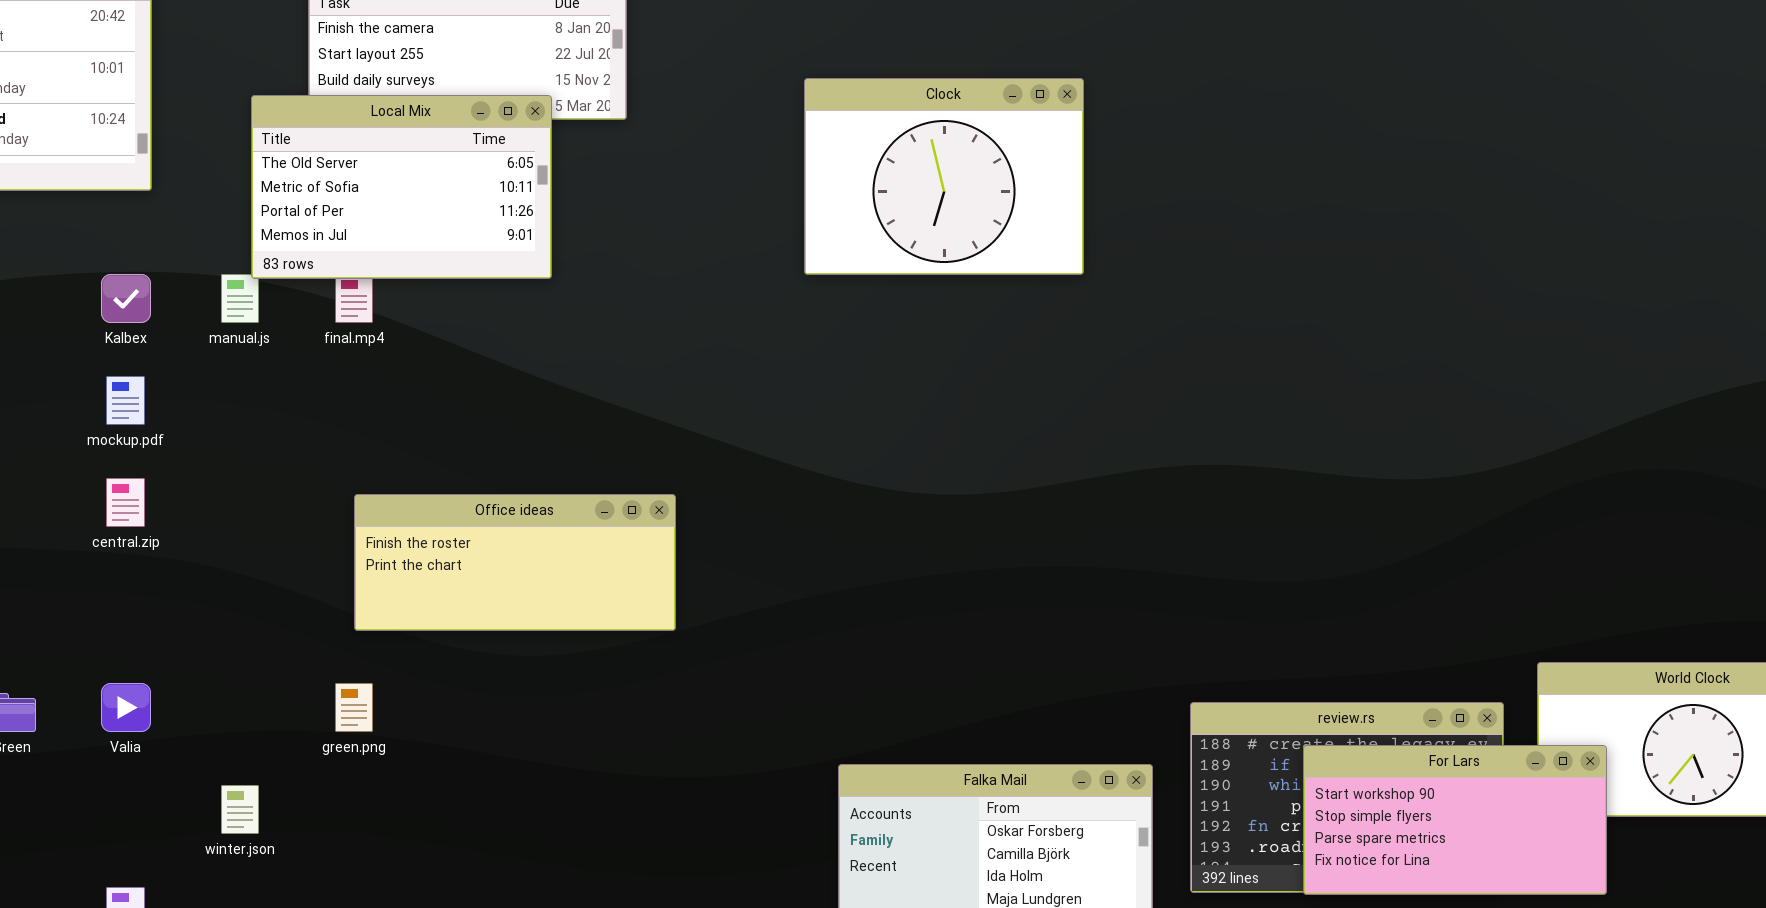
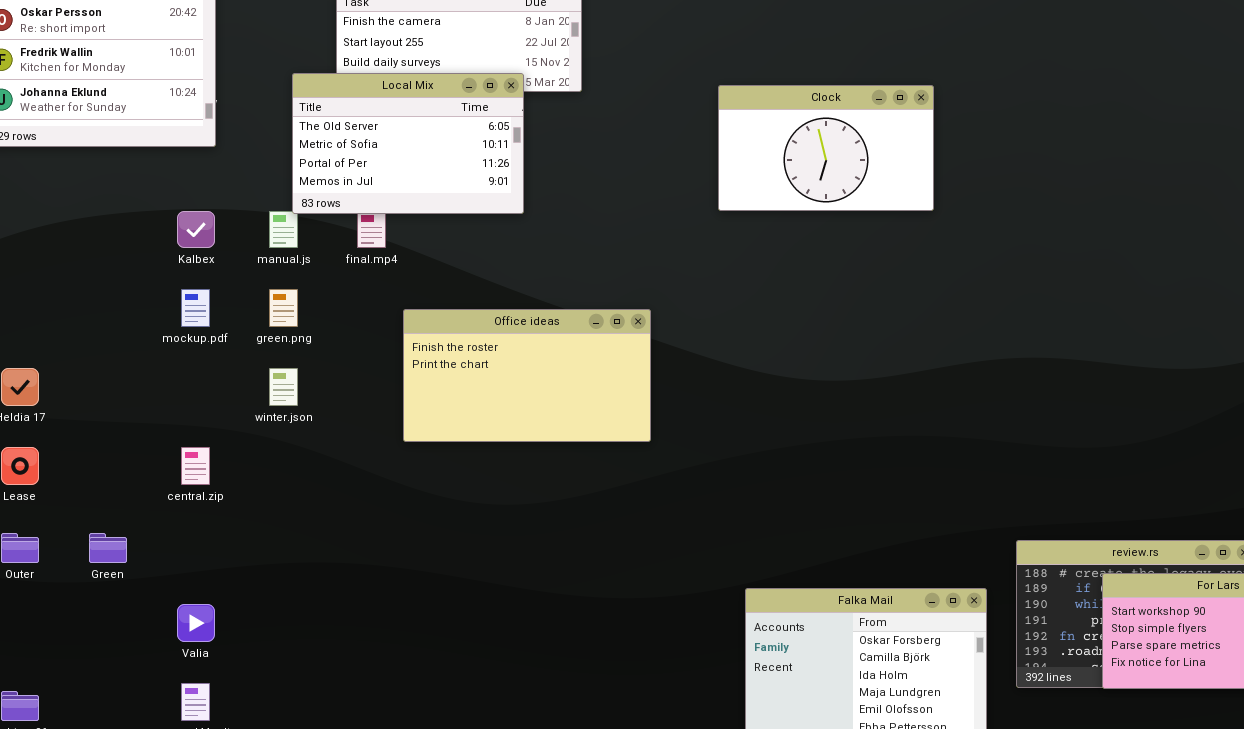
Clock: [804,78,1084,275] -> [718,85,934,211], resized
central.zip: [106,478,145,527] -> [181,447,210,485], moved
Office ideas: [354,494,676,631] -> [403,309,651,442], moved, resized
Valia: [101,683,151,732] -> [177,604,215,642], moved
green.png: [335,683,373,732] -> [269,289,298,327], moved
winter.json: [221,785,259,834] -> [269,368,298,406], moved

